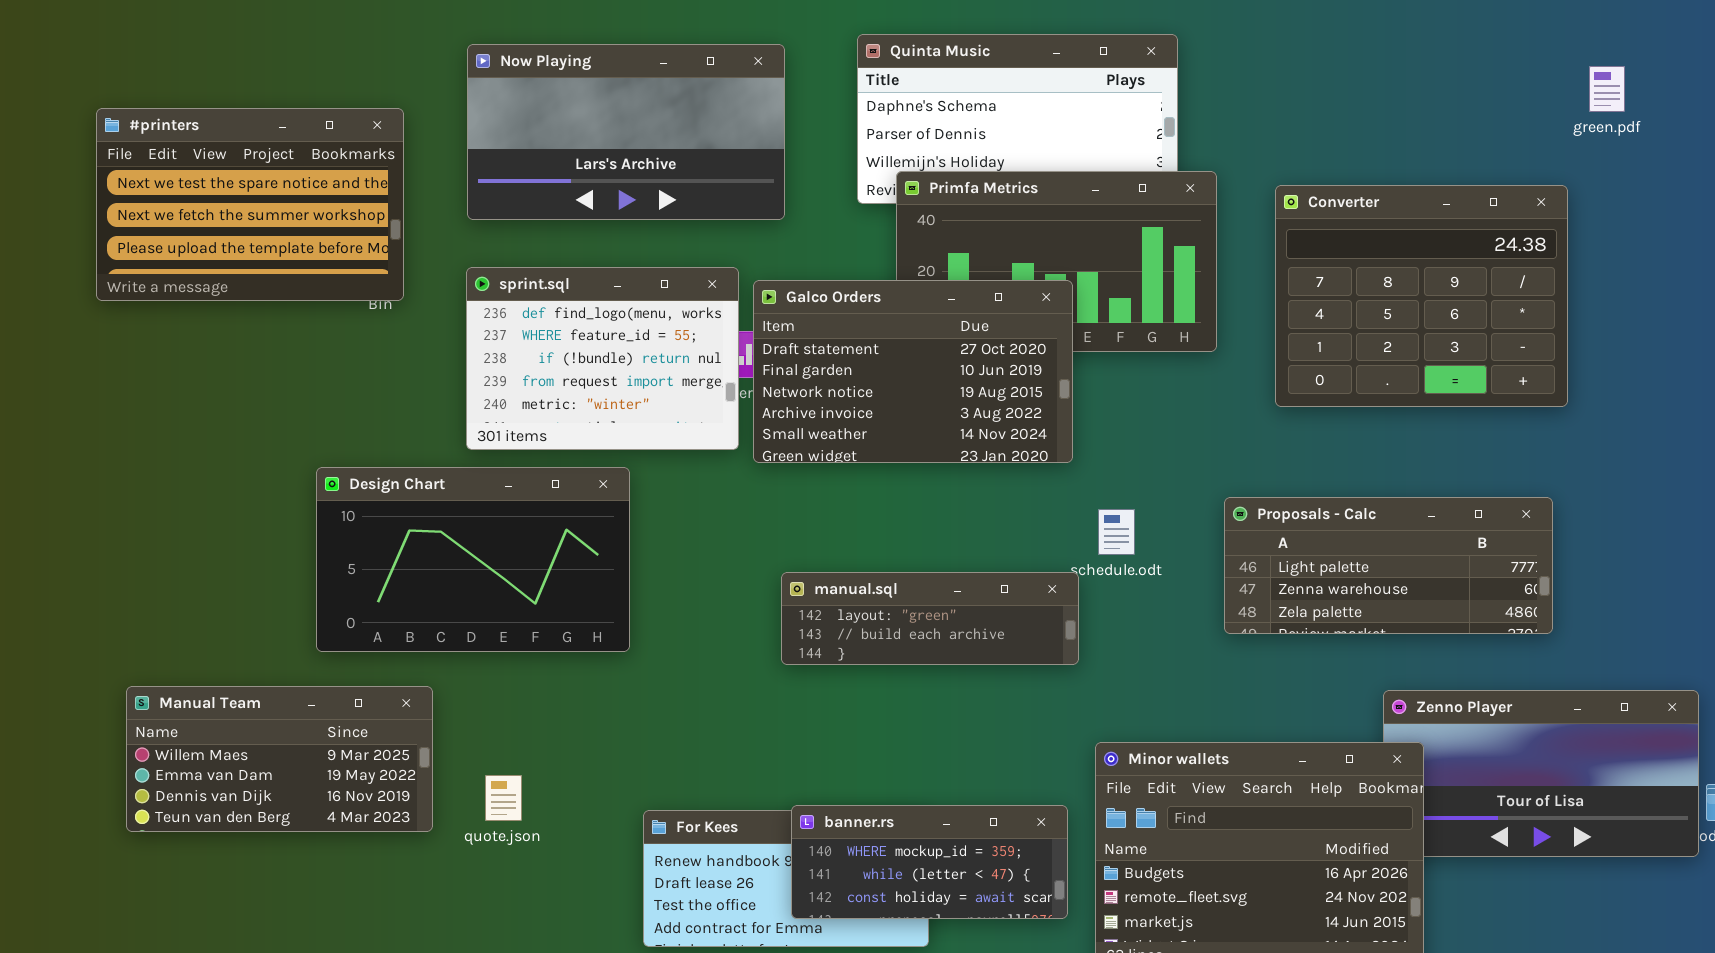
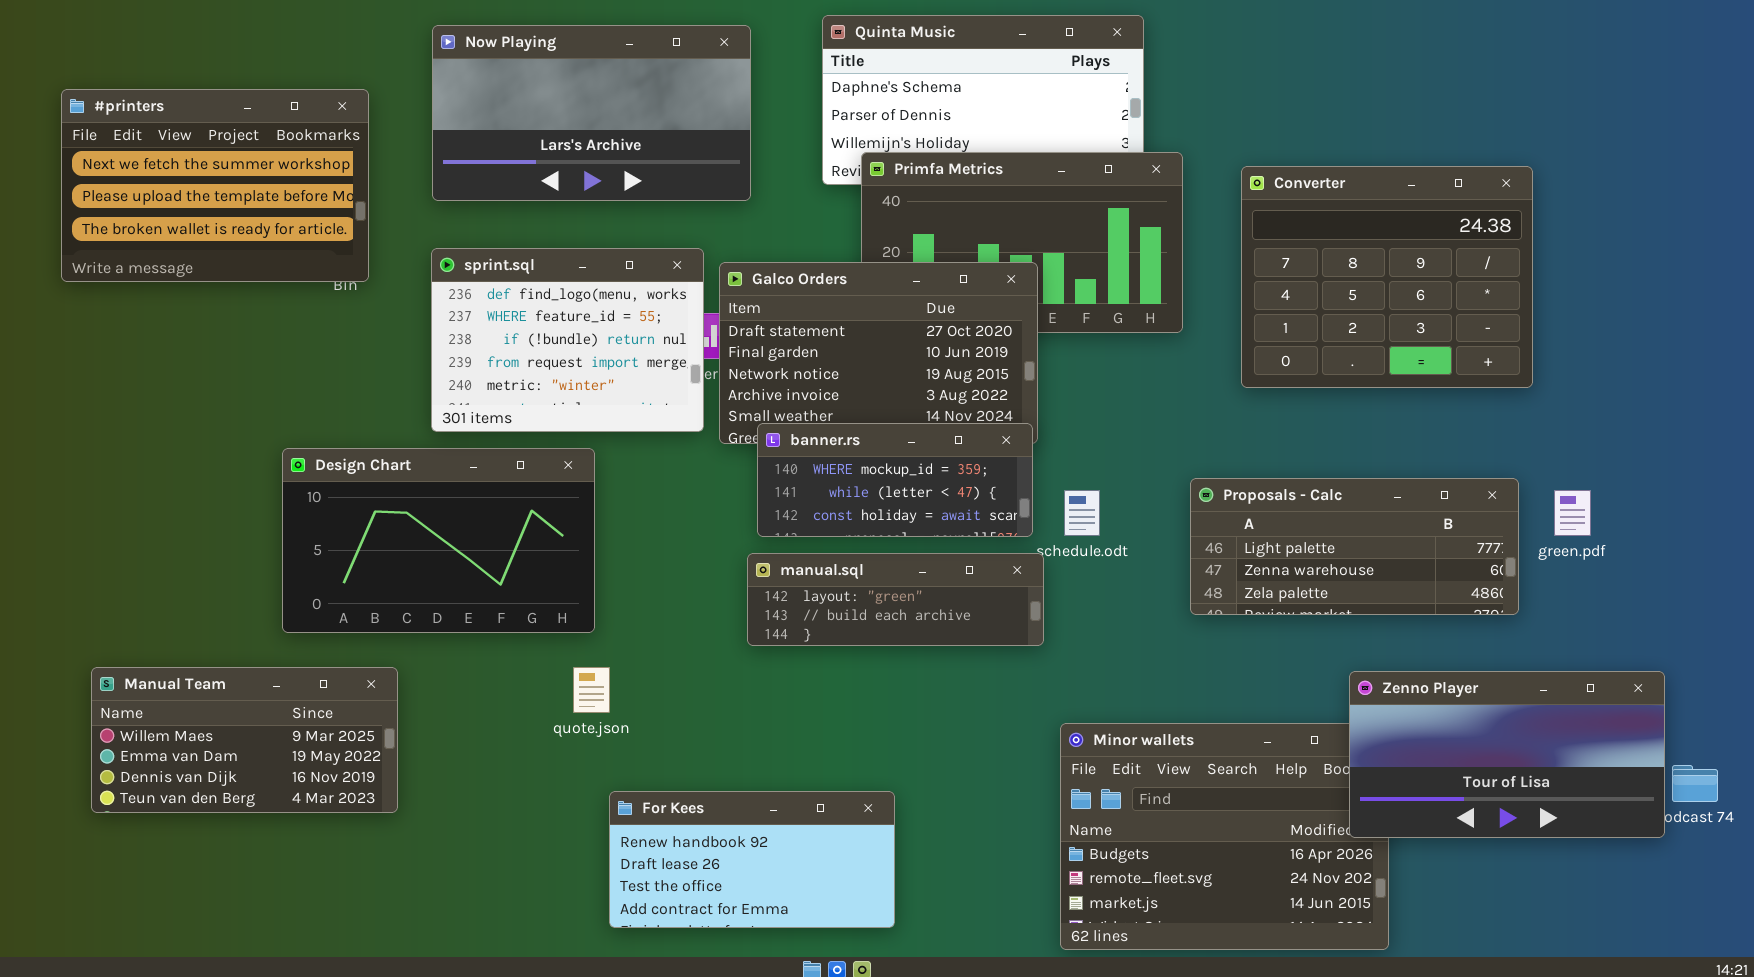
green.pdf: [1589,66,1625,112] -> [1554,490,1591,536], moved
#printers: [96,108,404,301] -> [61,89,369,282], scrolled down 1 row
Zenno Player: [1383,690,1699,857] -> [1349,671,1665,838], raised
quote.json: [485,775,522,821] -> [573,667,610,713], moved
banner.rs: [791,805,1068,919] -> [757,423,1033,537], moved

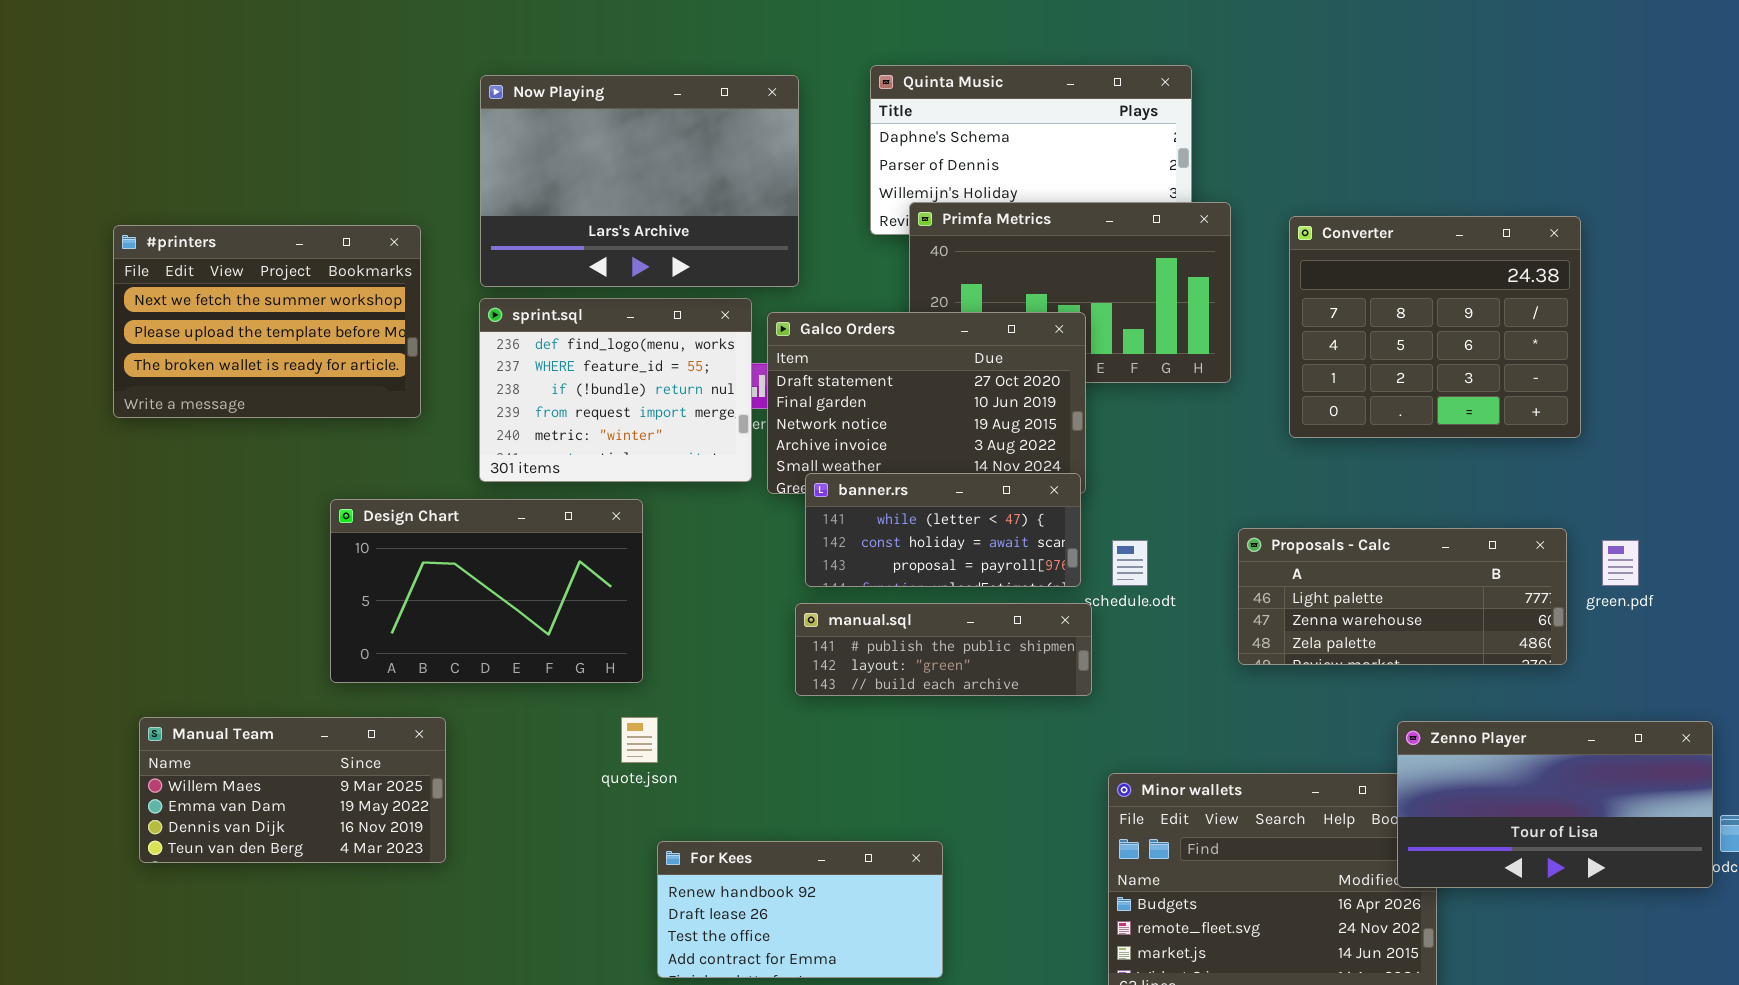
Now Playing: [432,25,751,201] -> [480,75,799,287], resized
#printers: [61,89,369,282] -> [113,225,421,418], moved
banner.rs: [757,423,1033,537] -> [805,473,1081,587], scrolled down 1 row
manual.sql: [747,553,1044,646] -> [795,603,1092,696], scrolled up 1 row

